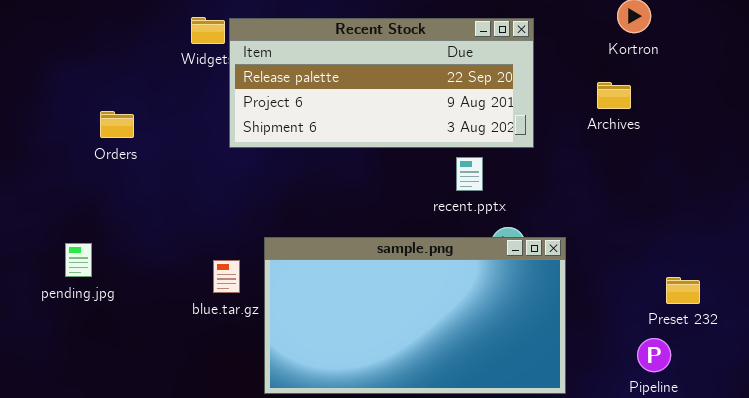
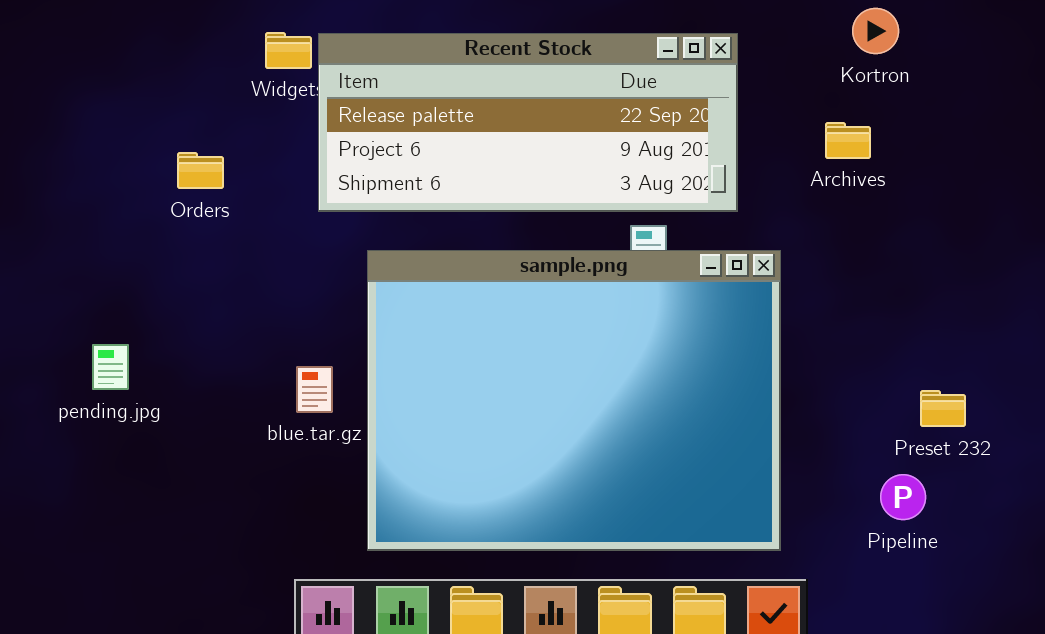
Orders: [100,111,134,138] -> [177,152,224,189], moved
sample.png: [264,237,566,394] -> [367,250,781,551], resized

